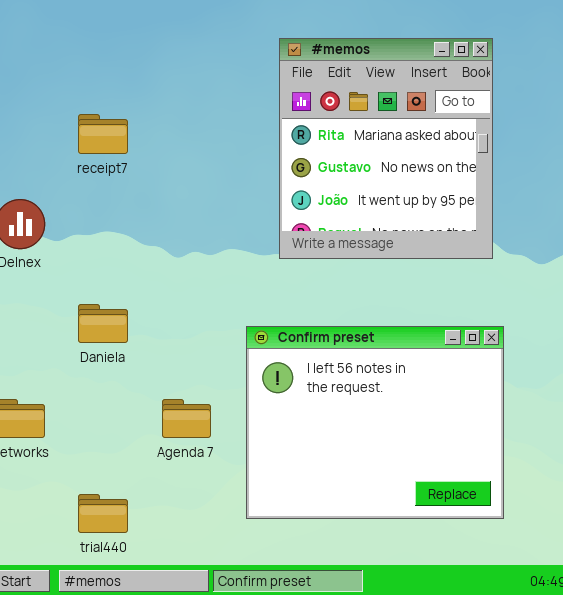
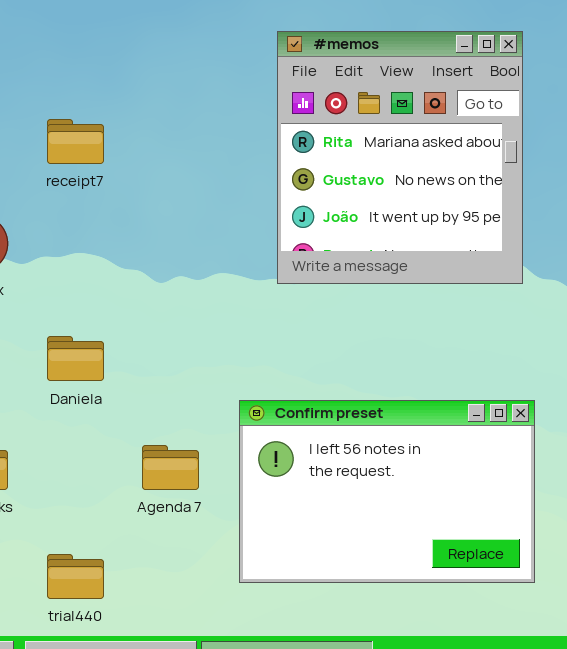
Confirm preset: [246,326,504,519] -> [239,400,535,583], resized

